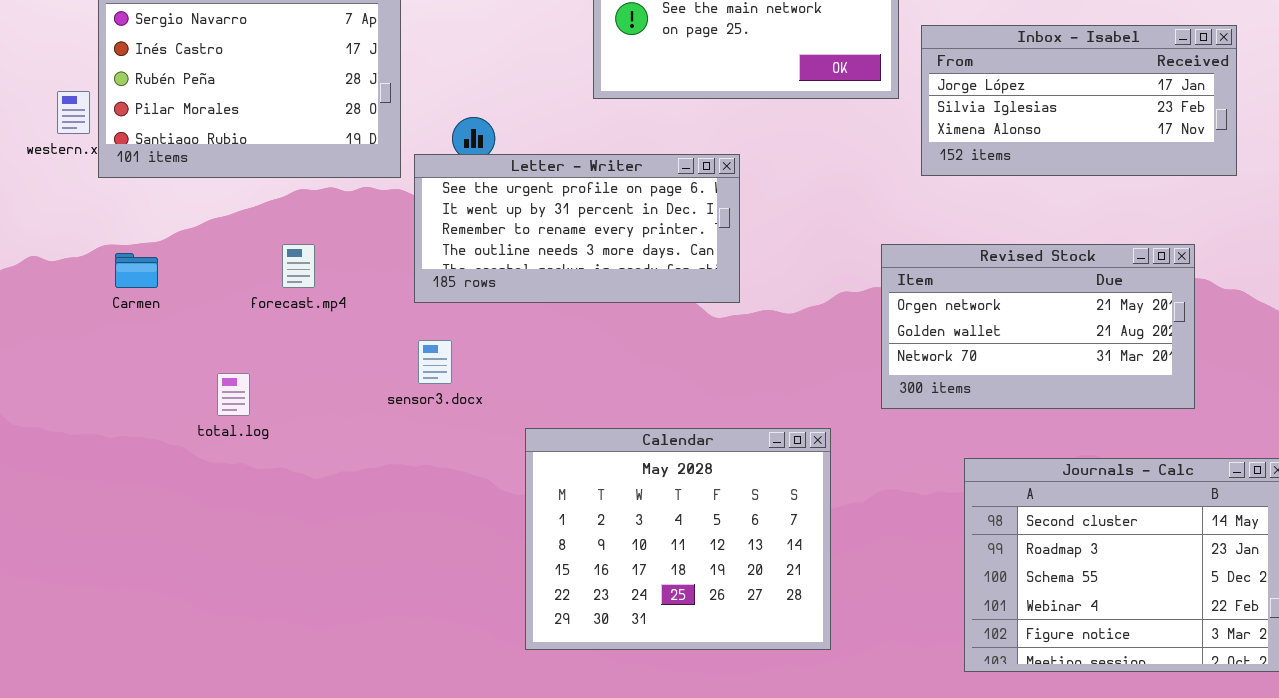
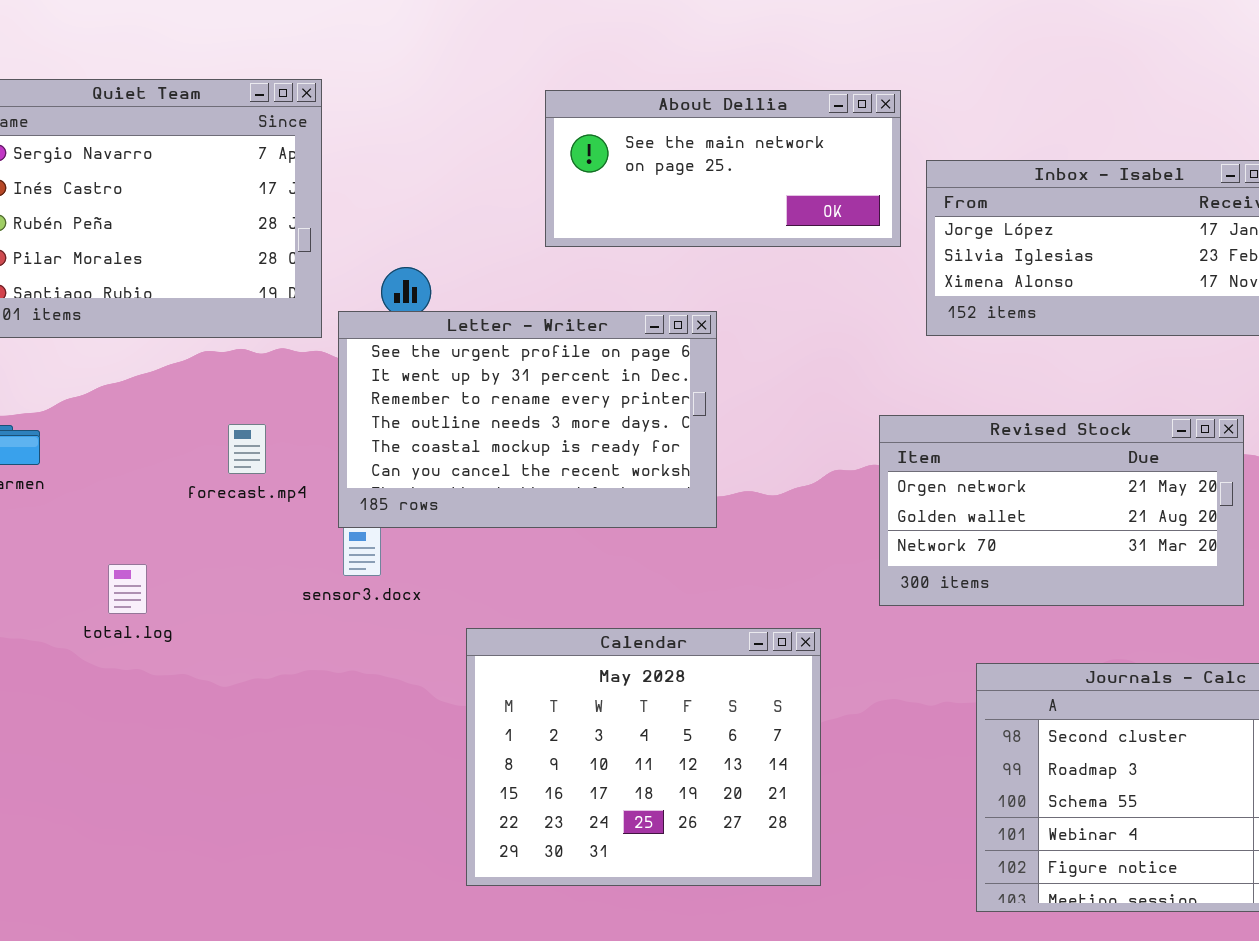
Letter - Writer: [414,154,740,303] -> [338,311,717,528], resized
forecast.mp4: [282,244,315,288] -> [228,424,266,474], moved

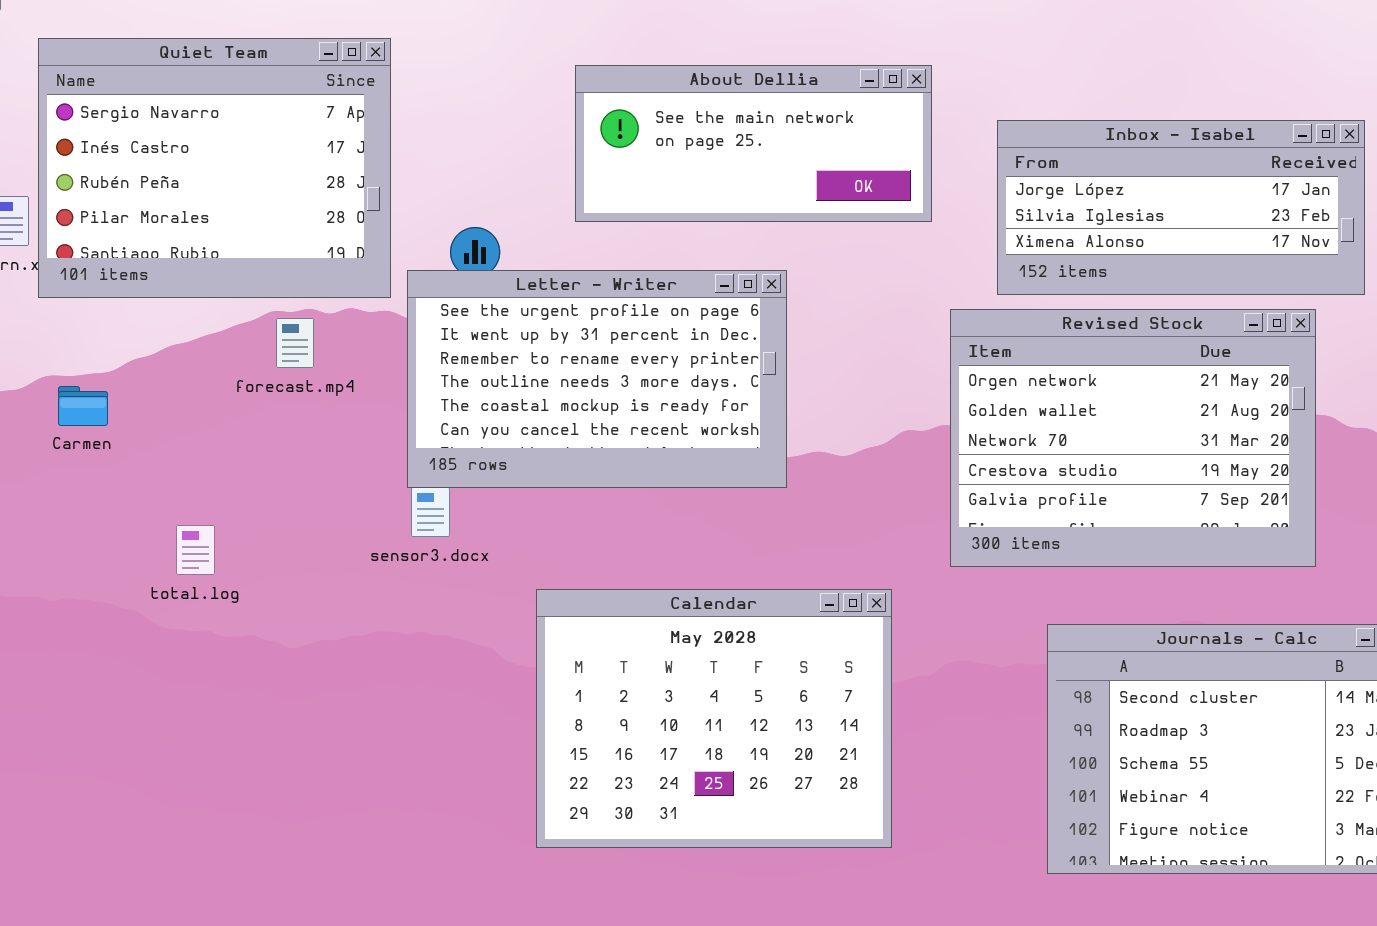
About Dellia: [545,90,901,247] -> [575,65,932,222], moved
Revised Stock: [879,415,1244,606] -> [950,309,1316,567], resized
forecast.mp4: [228,424,266,474] -> [276,318,314,368], moved

